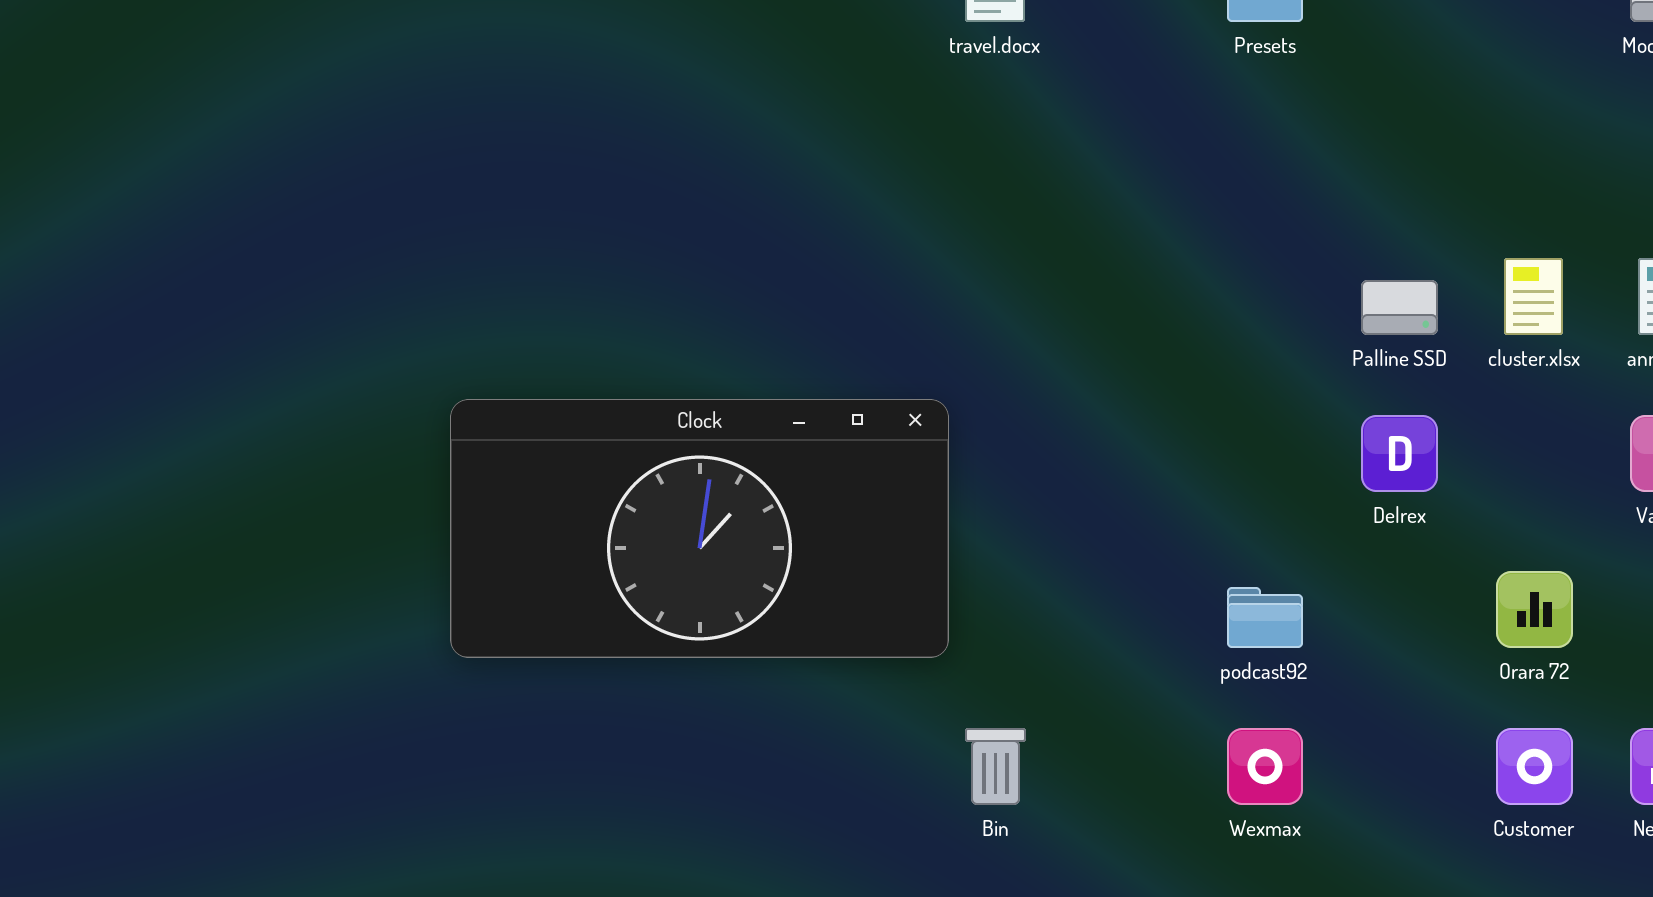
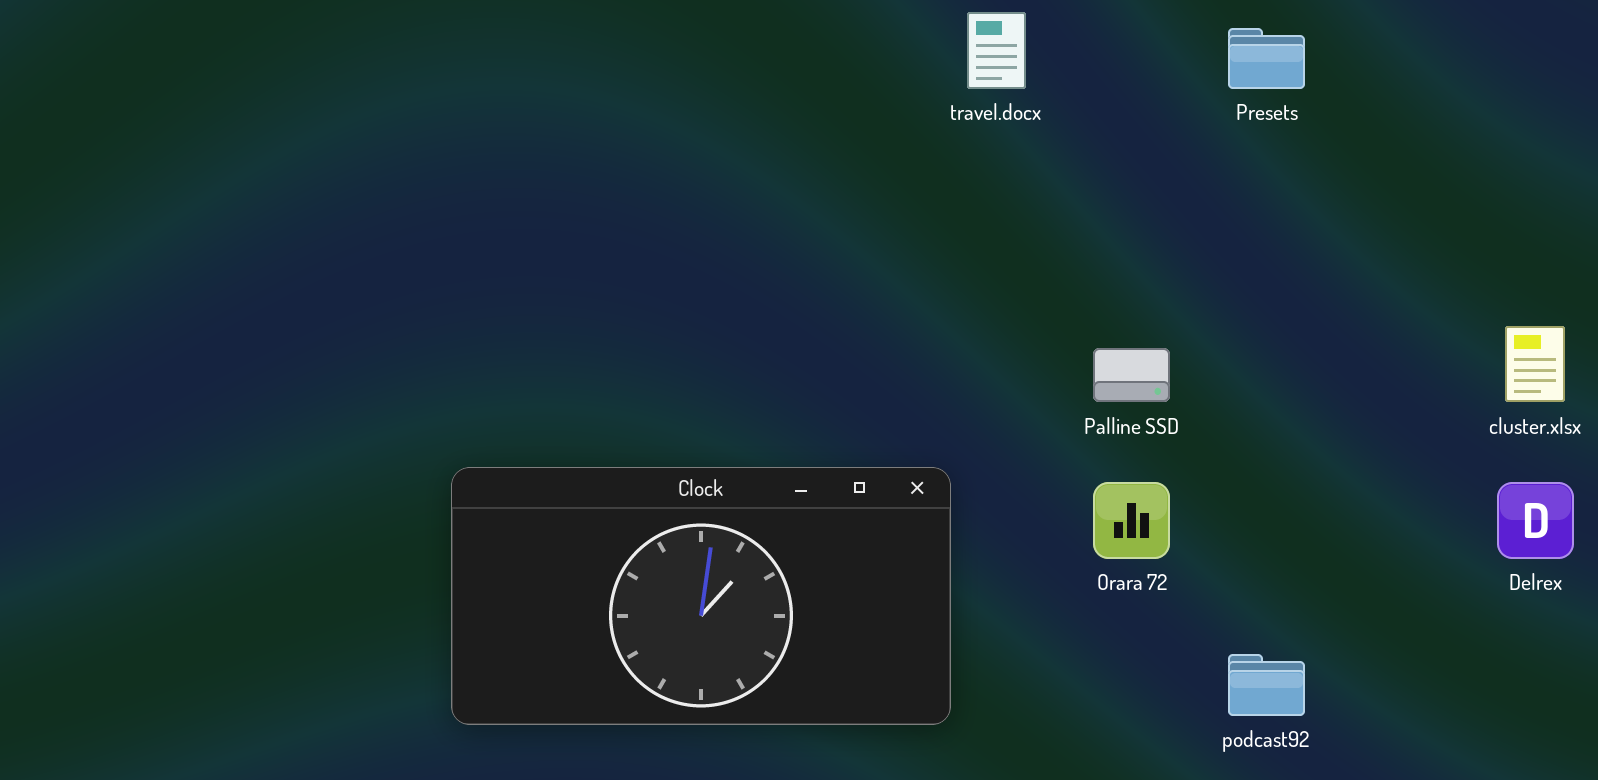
Palline SSD: [1361,280,1438,335] -> [1093,348,1170,402], moved
Delrex: [1361,415,1438,492] -> [1497,482,1574,559], moved
Orara 72: [1496,571,1573,648] -> [1093,482,1170,559], moved

